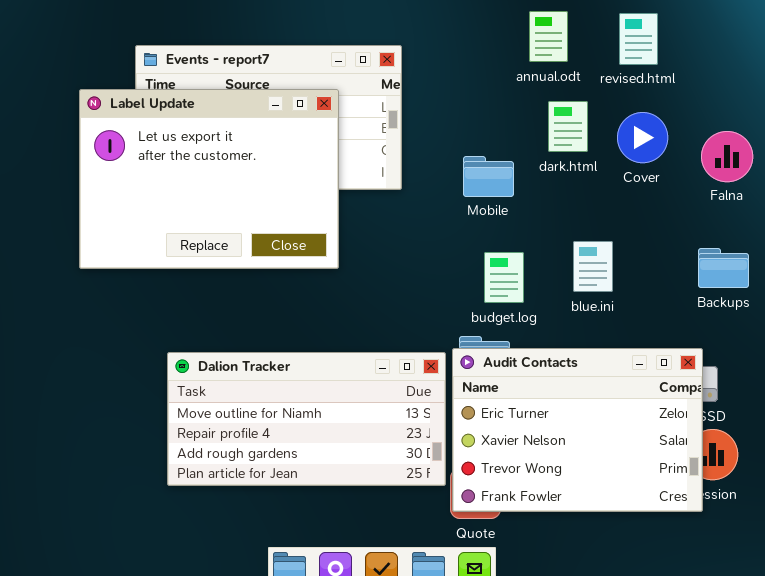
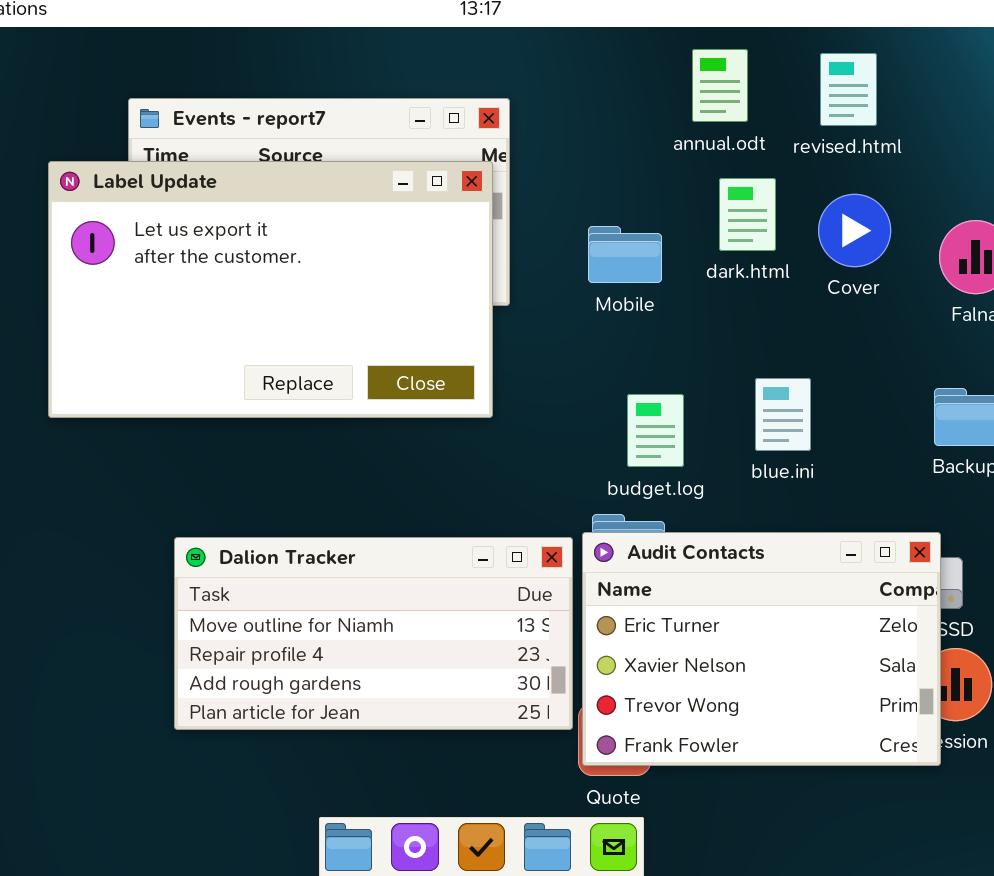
Label Update: [79,89,339,269] -> [48,161,493,418], resized
Mobile: [463,156,514,197] -> [588,226,662,283], moved

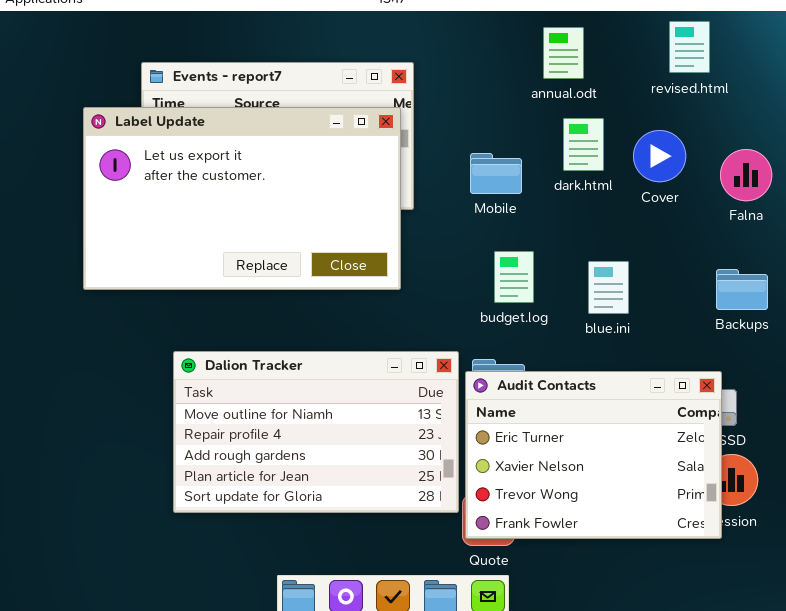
revised.html: [820,53,877,126] -> [669,21,710,73], moved
budget.log: [627,394,684,467] -> [494,251,534,303], moved
Dalion Tracker: [174,537,573,730] -> [173,351,459,513], resized

